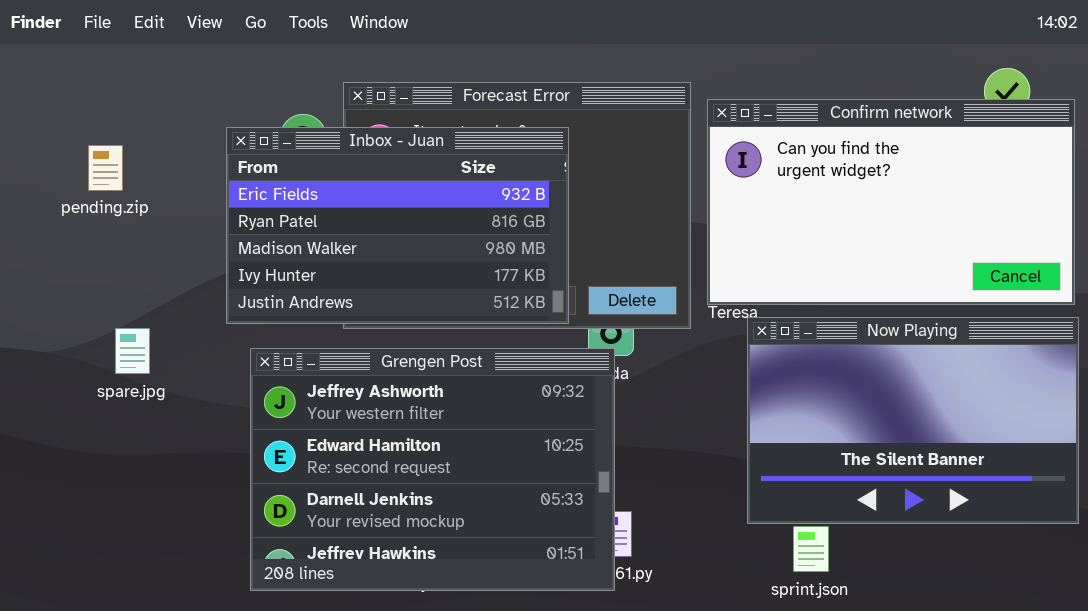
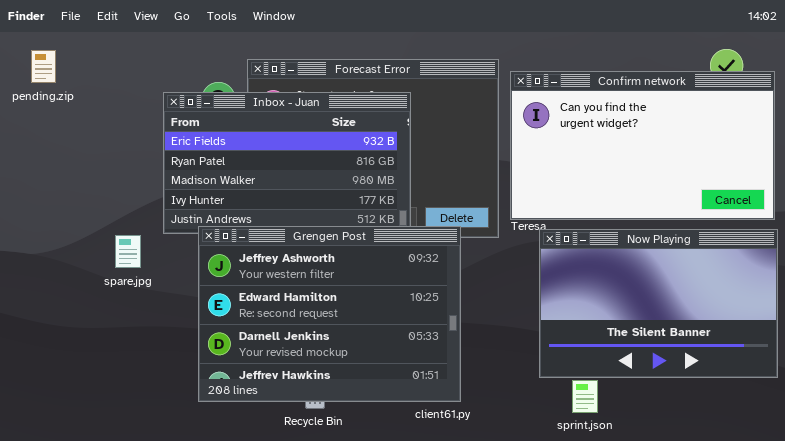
pending.zip: [88,145,123,191] -> [31,50,56,83], moved
spare.jpg: [115,328,150,374] -> [115,235,141,268], moved
Grengen Post: [250,348,615,591] -> [198,226,461,402], moved

